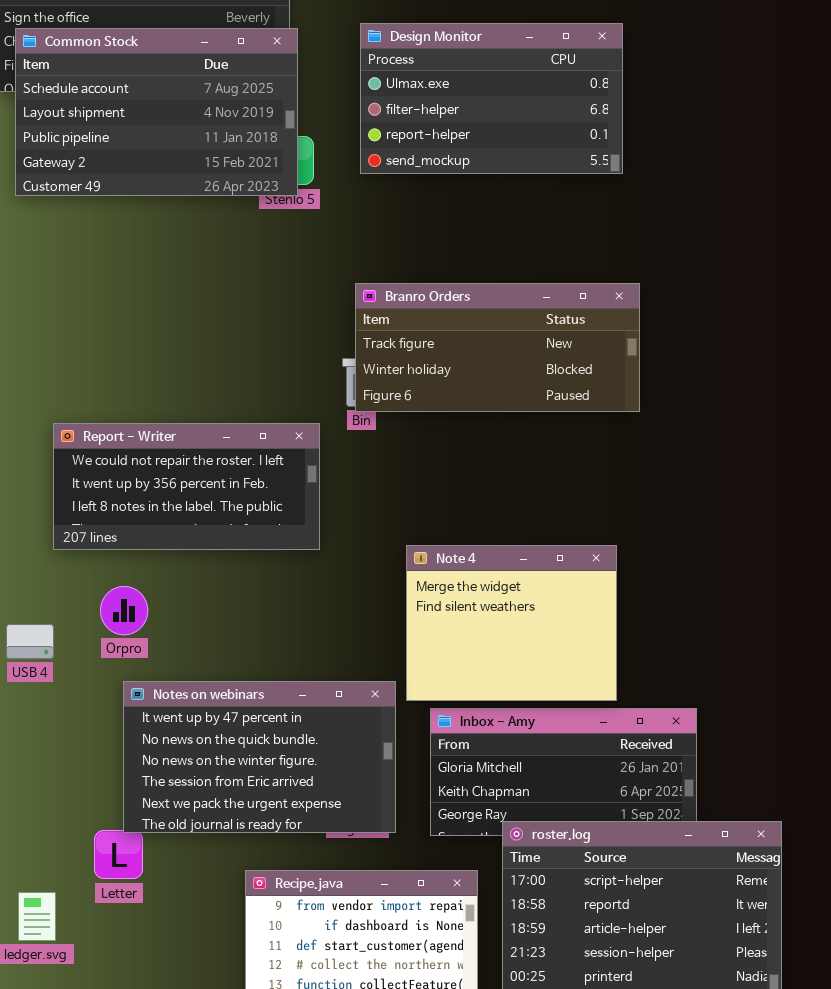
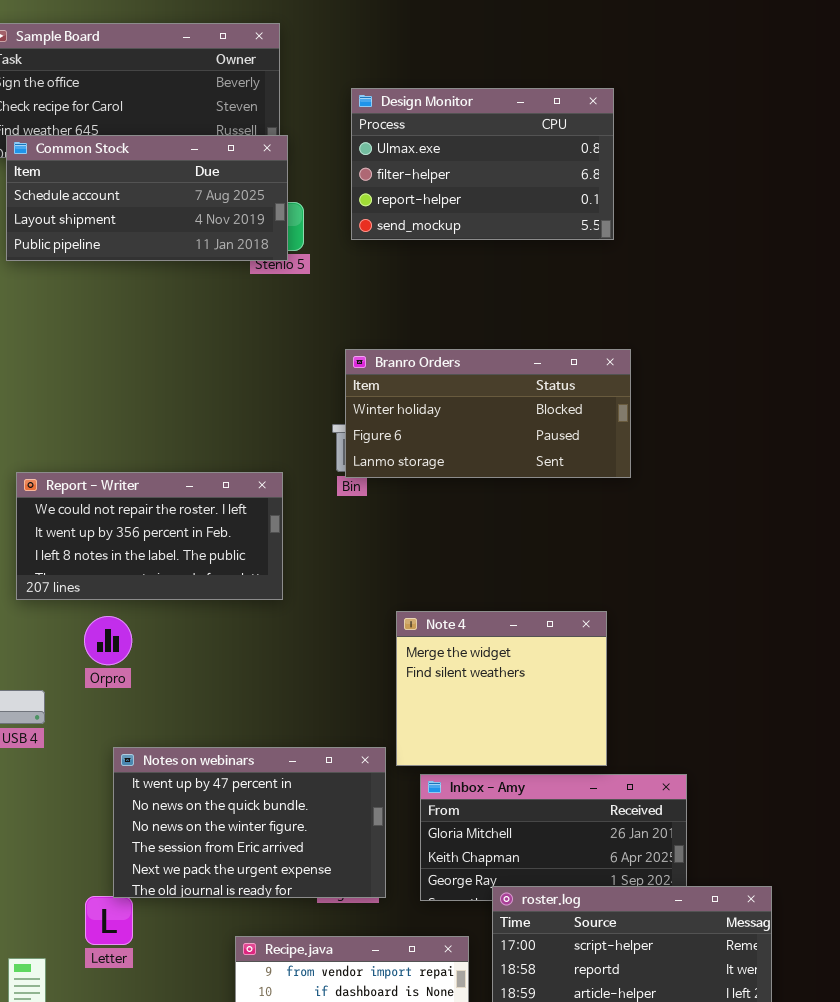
Common Stock: [15,28,298,196] -> [6,135,288,261], resized
Branro Orders: [355,283,640,412] -> [345,349,631,478], scrolled down 1 row
Report - Writer: [53,423,320,550] -> [16,472,283,600], moved
Orpro: [100,586,148,635] -> [84,616,132,665], moved

